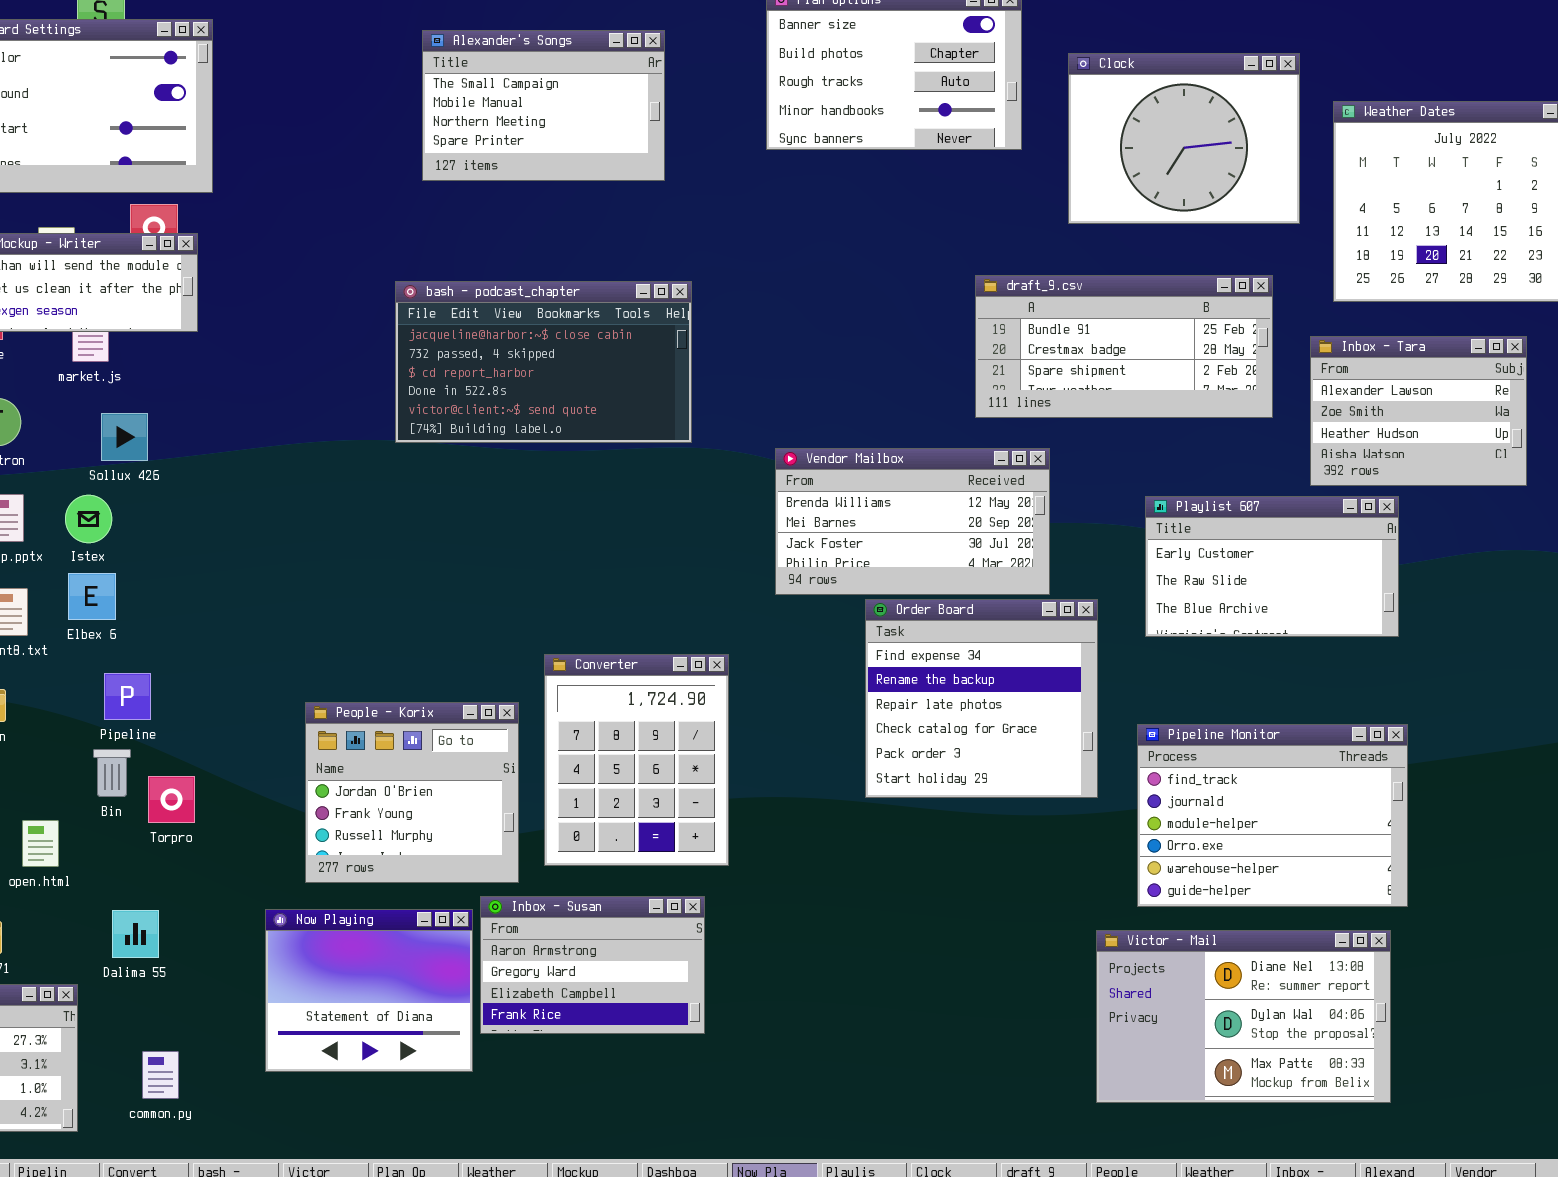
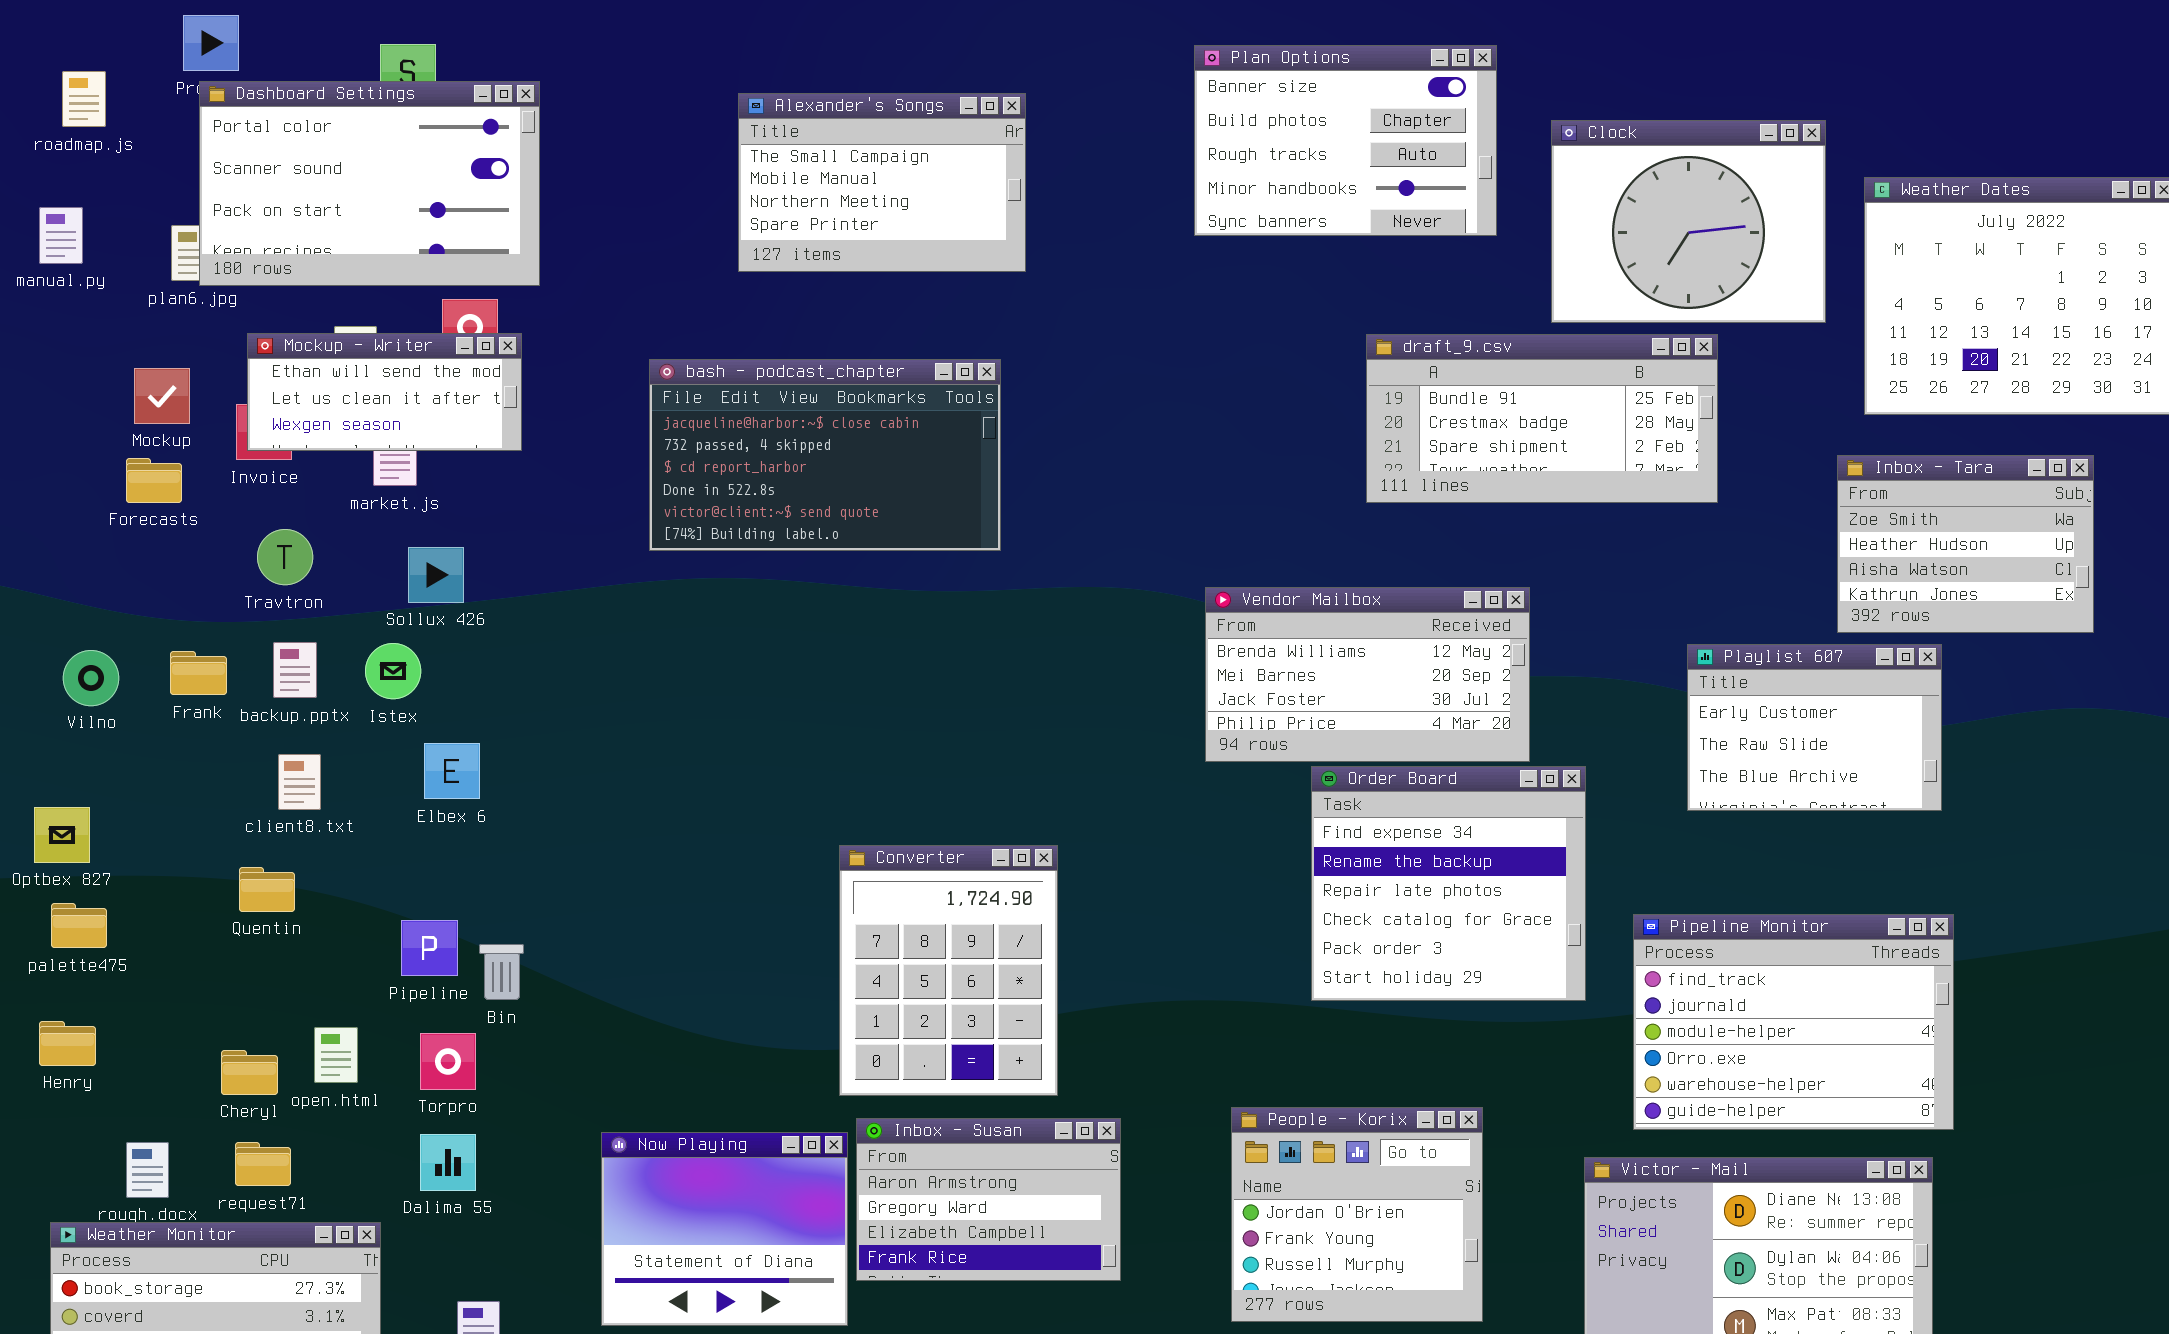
Alexander's Songs: [422,30,665,181] -> [738,93,1026,272], moved
draft_9.csv: [975,275,1273,418] -> [1366,334,1718,503], moved
bash - podcast_chapter: [395,281,692,443] -> [649,359,1001,551], moved
Inbox - Tara: [1310,336,1527,486] -> [1837,455,2094,633], scrolled down 1 row
Playlist 607: [1145,496,1399,637] -> [1687,644,1942,811], resized
Elbex 6: [68,573,116,620] -> [424,743,480,799], moved
Converter: [544,654,729,866] -> [839,845,1058,1096], moved
Pipeline: [104,673,151,720] -> [401,920,458,976], moved
People - Korix: [305,702,519,883] -> [1231,1107,1483,1322], moved
Bin: [93,749,131,797] -> [479,944,524,1000], moved
Torpro: [148,776,195,823] -> [420,1033,476,1090], moved

